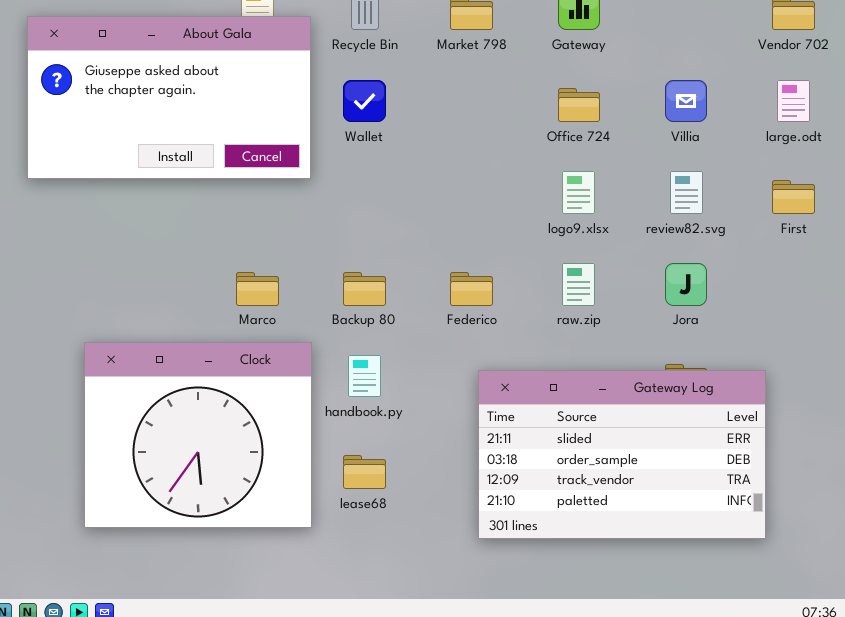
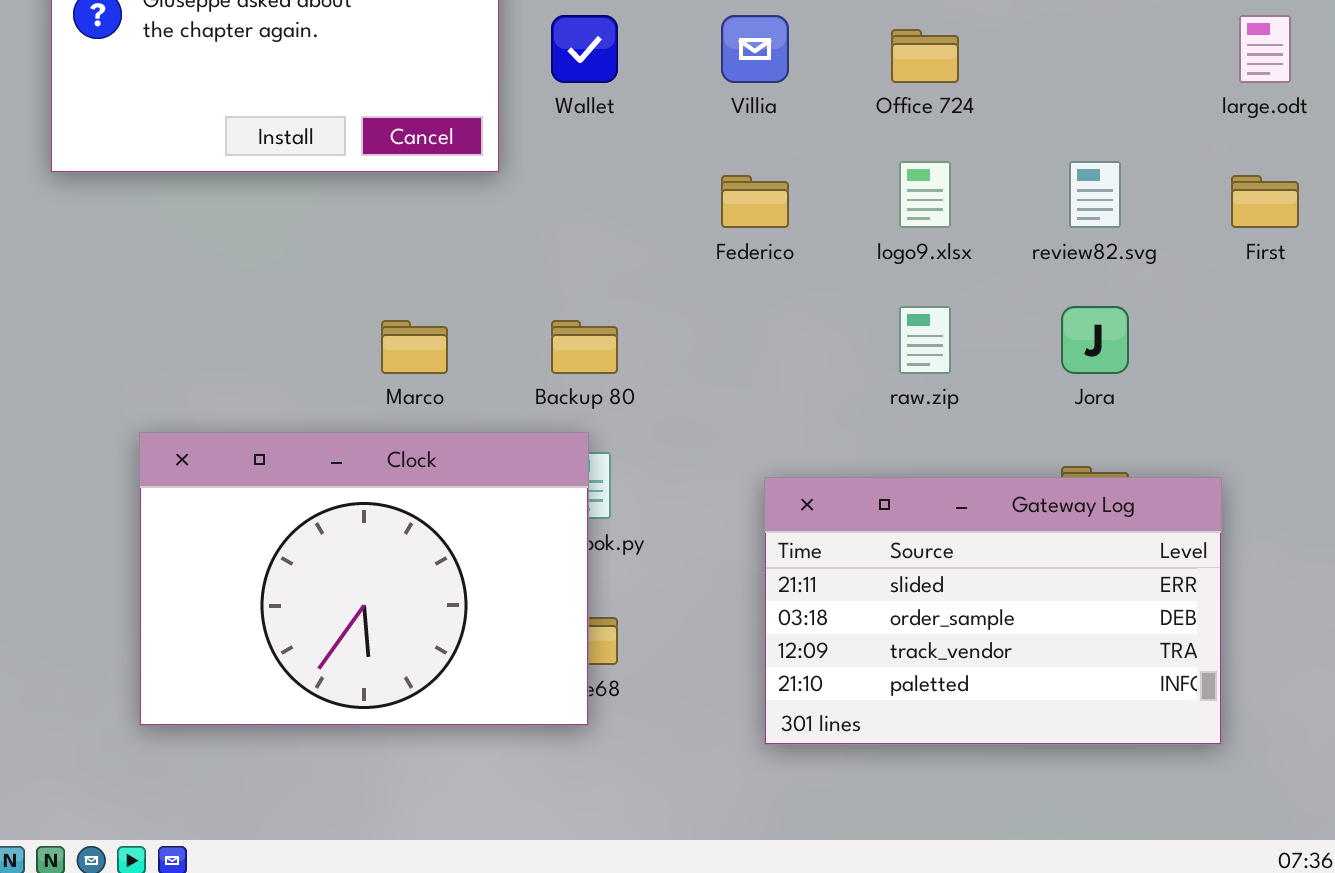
Villia: [665,80,707,122] -> [721,15,789,83], moved
Federico: [450,272,493,306] -> [721,175,789,228], moved
Clock: [84,342,312,528] -> [139,432,589,726], resized

